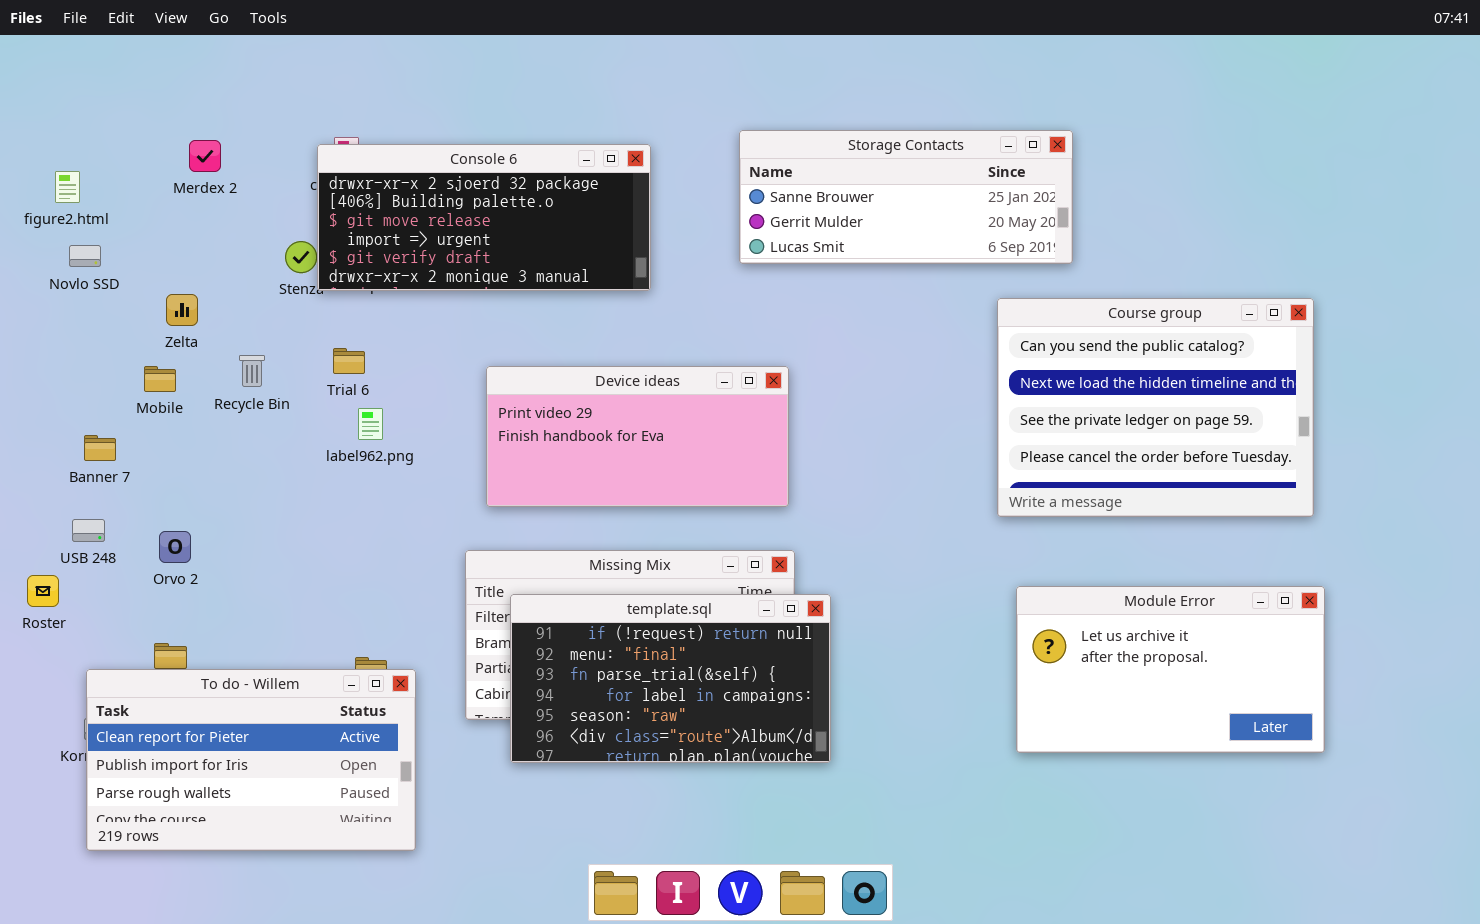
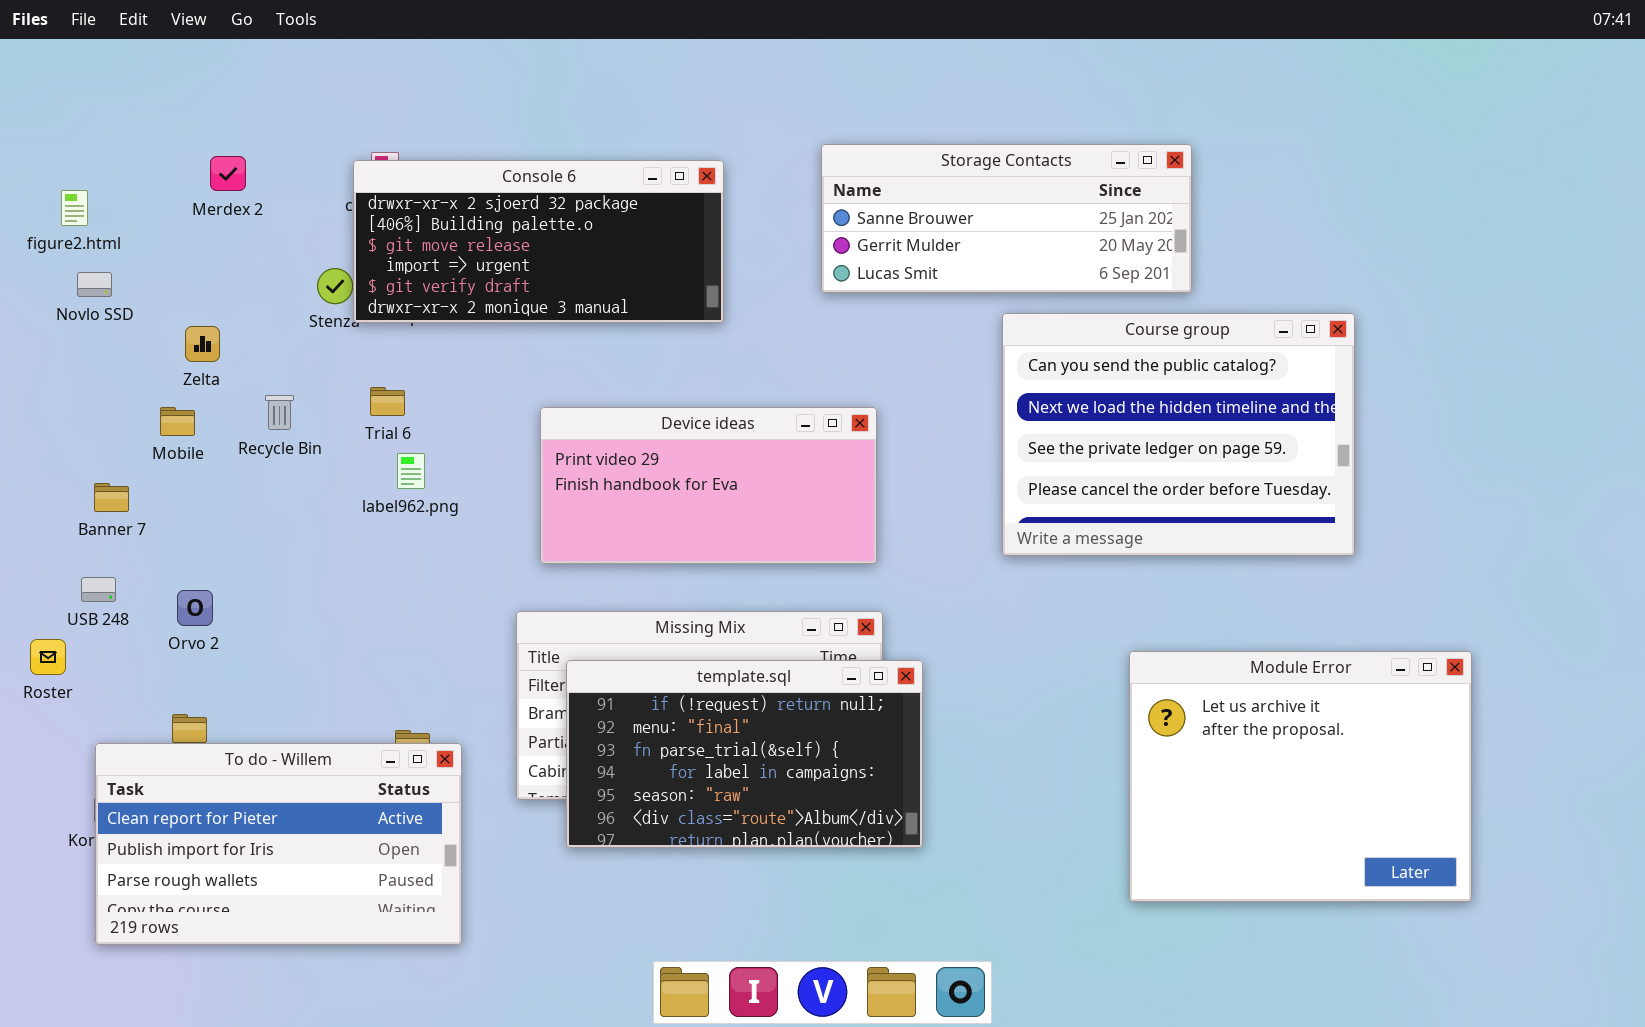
Course group: [997,298,1314,517] -> [1002,313,1355,556], moved
Module Error: [1016,586,1325,753] -> [1129,651,1472,902], resized

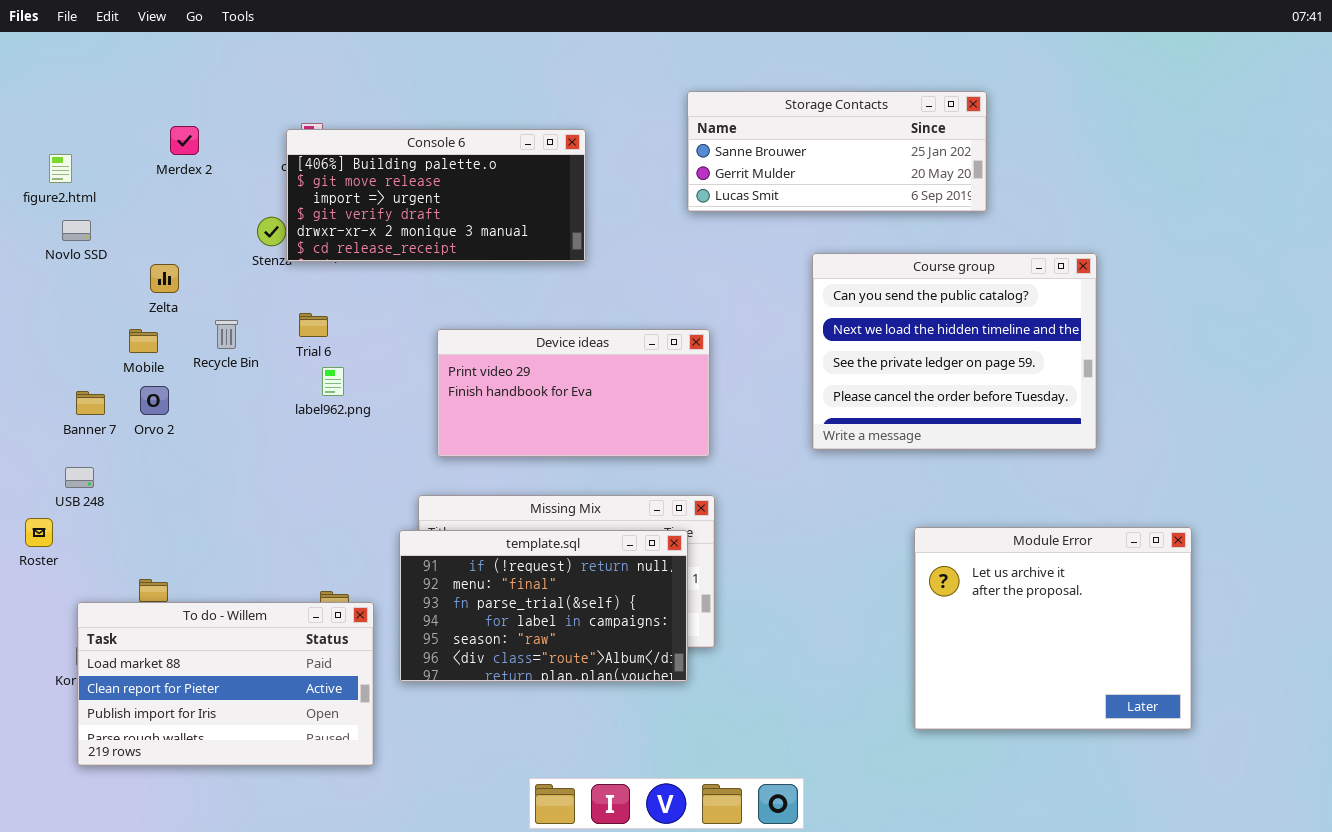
Storage Contacts: [821,144,1192,293] -> [687,91,987,212], moved
Console 6: [353,160,724,323] -> [286,129,586,262], scrolled down 1 row
Orvo 2: [177,590,213,626] -> [140,386,169,415], moved
template.sql: [566,660,923,848] -> [399,530,688,682], moved
To do - Willem: [95,743,462,945] -> [77,602,374,766], scrolled up 1 row

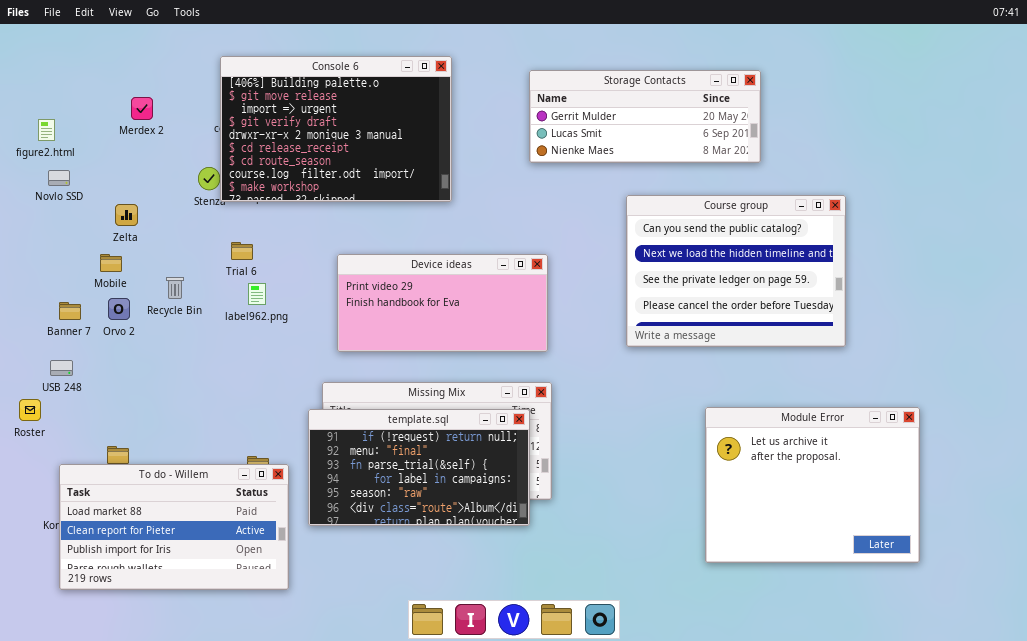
Storage Contacts: [687,91,987,212] -> [529,70,761,163], scrolled down 1 row
Console 6: [286,129,586,262] -> [220,56,452,202], resized
Recycle Bin: [215,320,238,349] -> [166,277,184,299], moved

